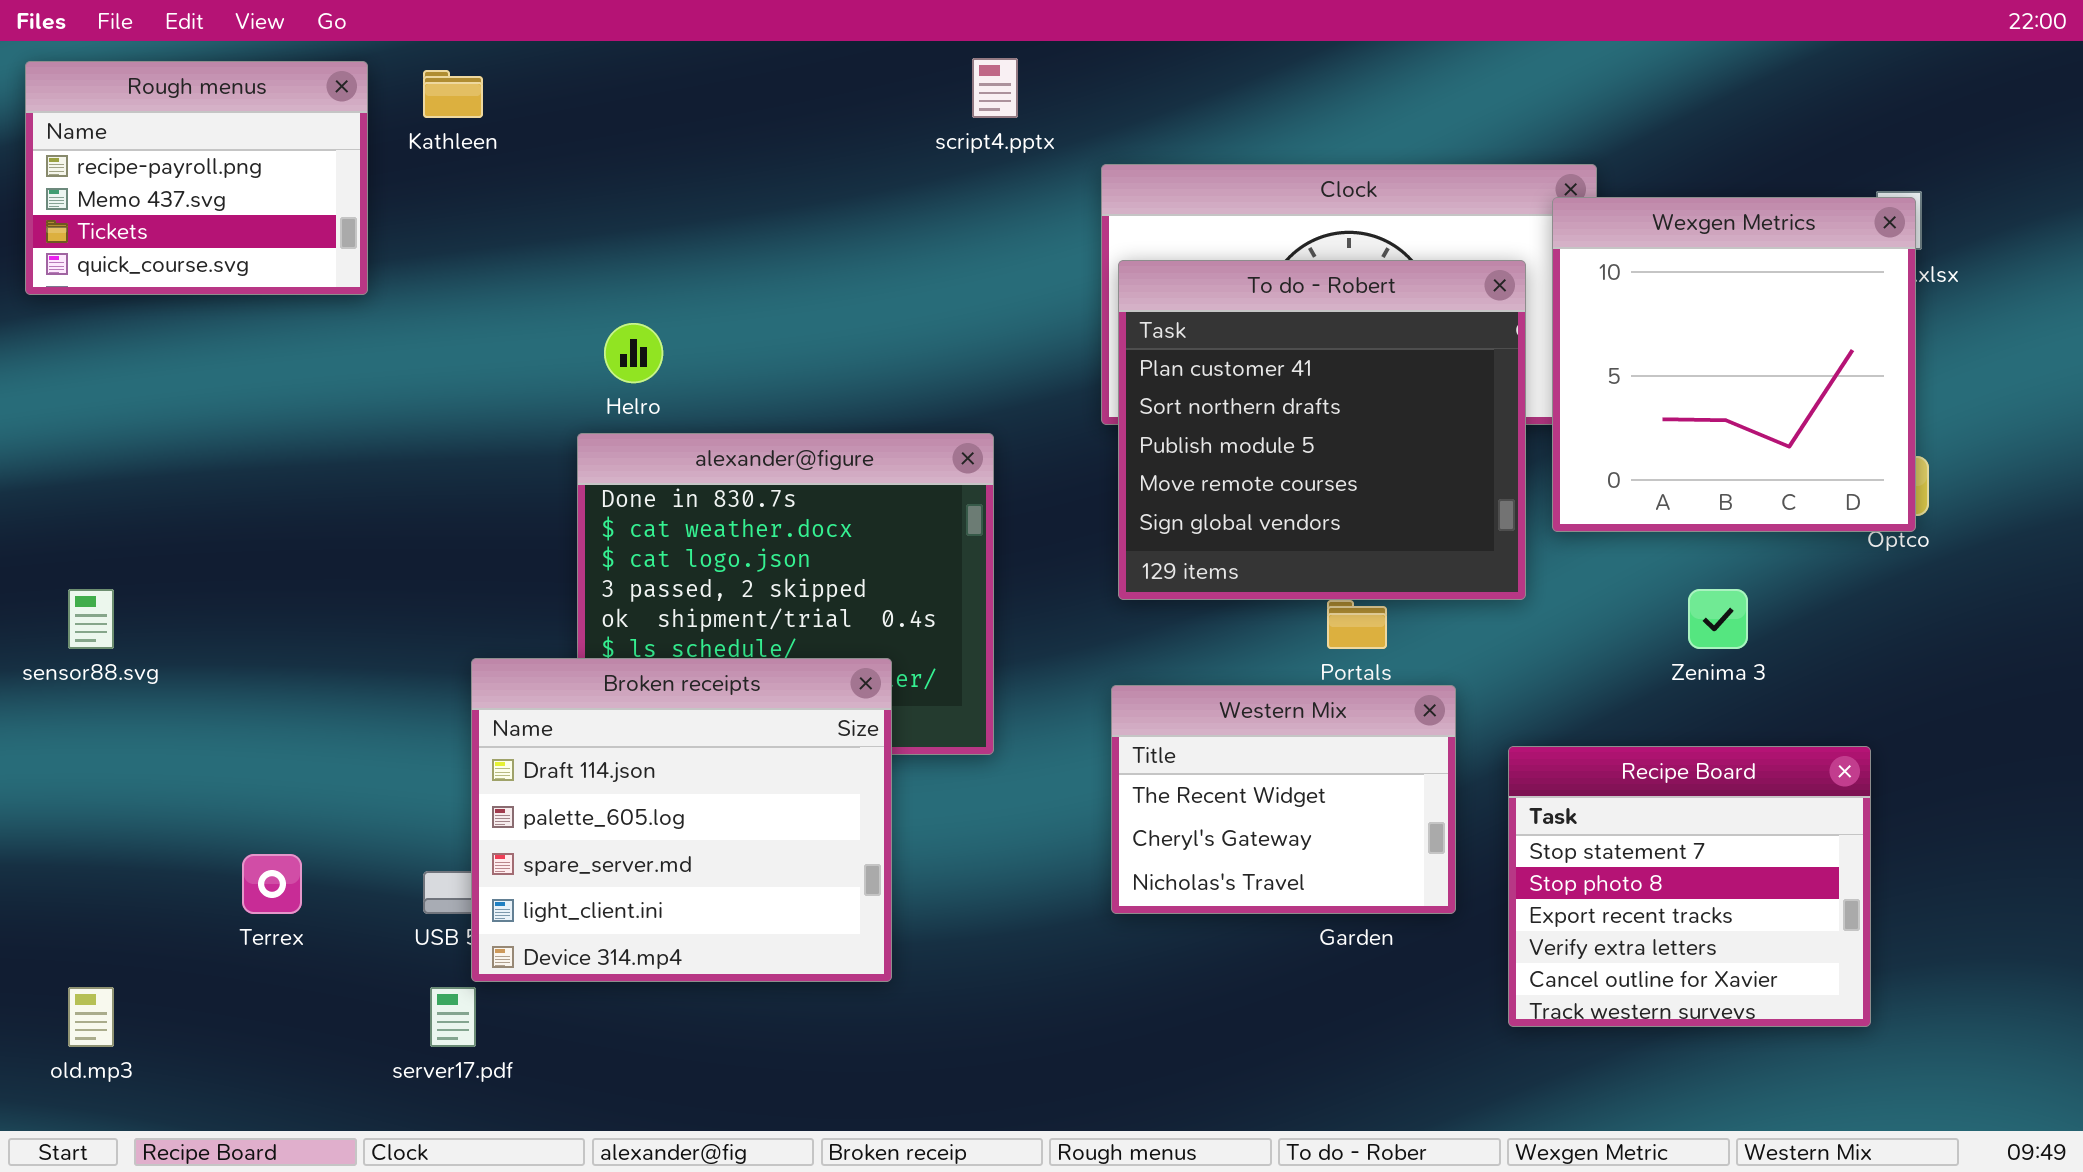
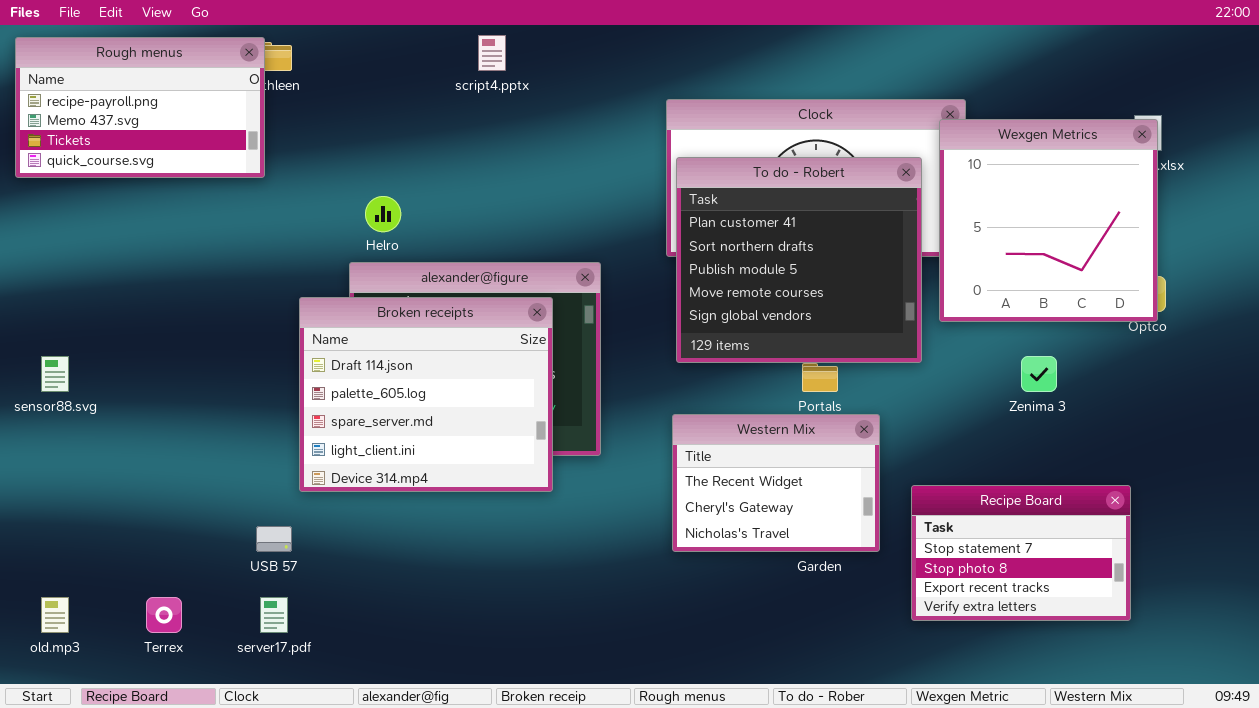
script4.pptx: [972,58,1018,118] -> [478,35,506,71], moved
Rough menus: [25,61,368,295] -> [15,37,265,178], resized
Broken receipts: [471,658,892,982] -> [299,297,553,492], moved
Recipe Board: [1508,746,1871,1027] -> [911,485,1131,621], resized
Terrex: [242,854,302,914] -> [146,597,182,633], moved

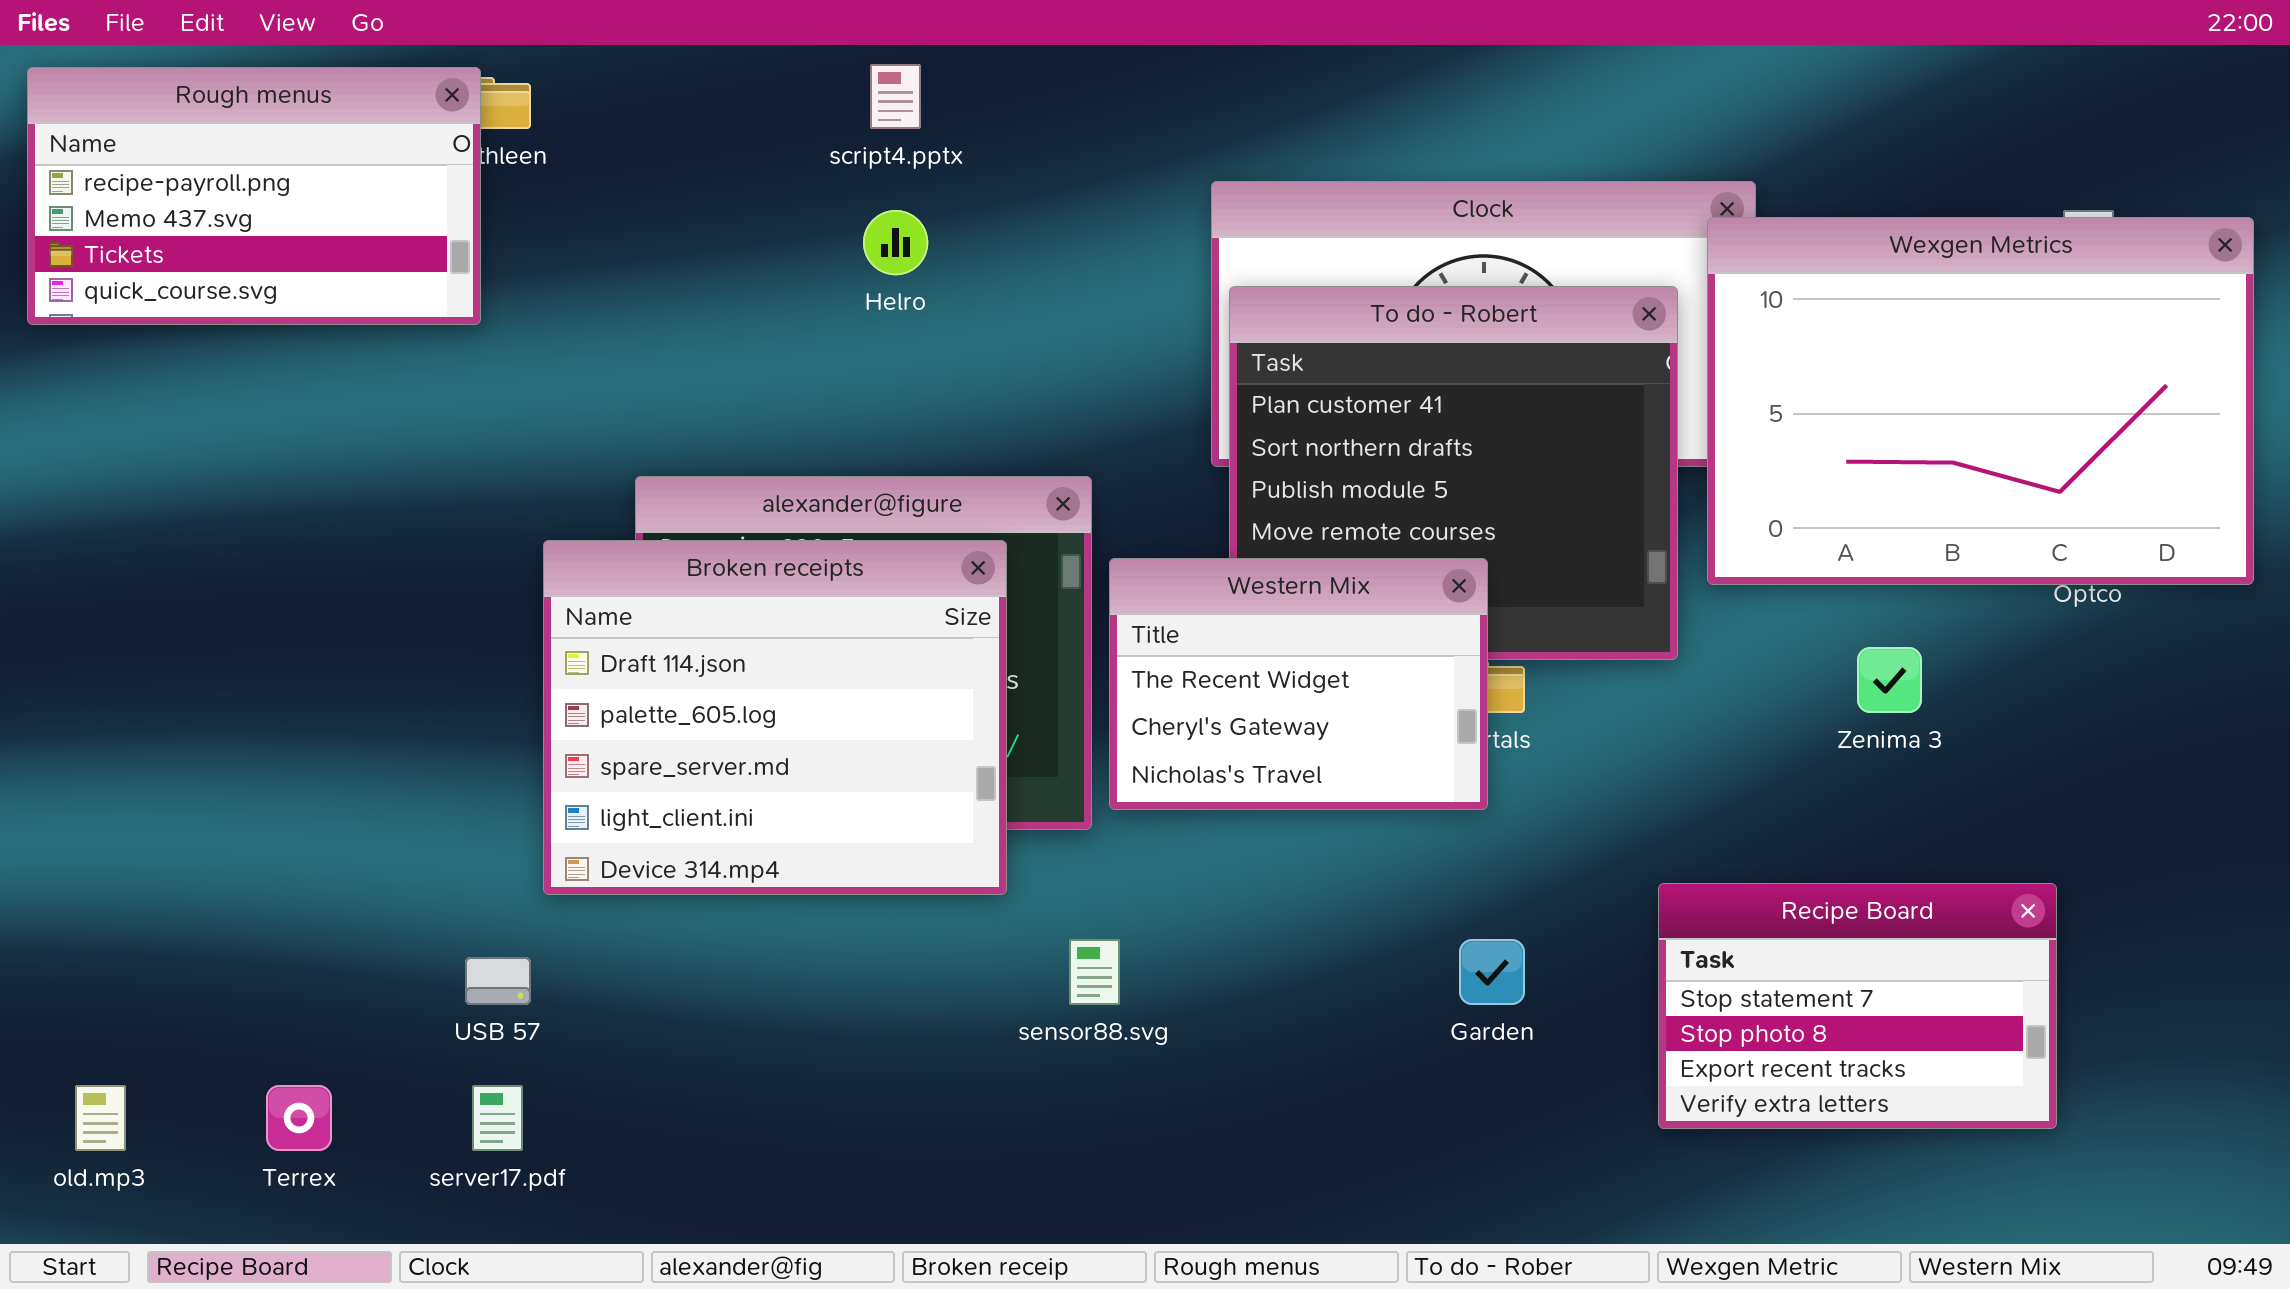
Wexgen Metrics: [939,119,1158,322] -> [1707,217,2254,585], resized
Helro: [365,196,401,232] -> [863,210,928,275], moved
sensor88.svg: [41,356,69,392] -> [1069,939,1120,1005], moved
Western Mix: [672,414,880,552] -> [1109,558,1488,810], moved

